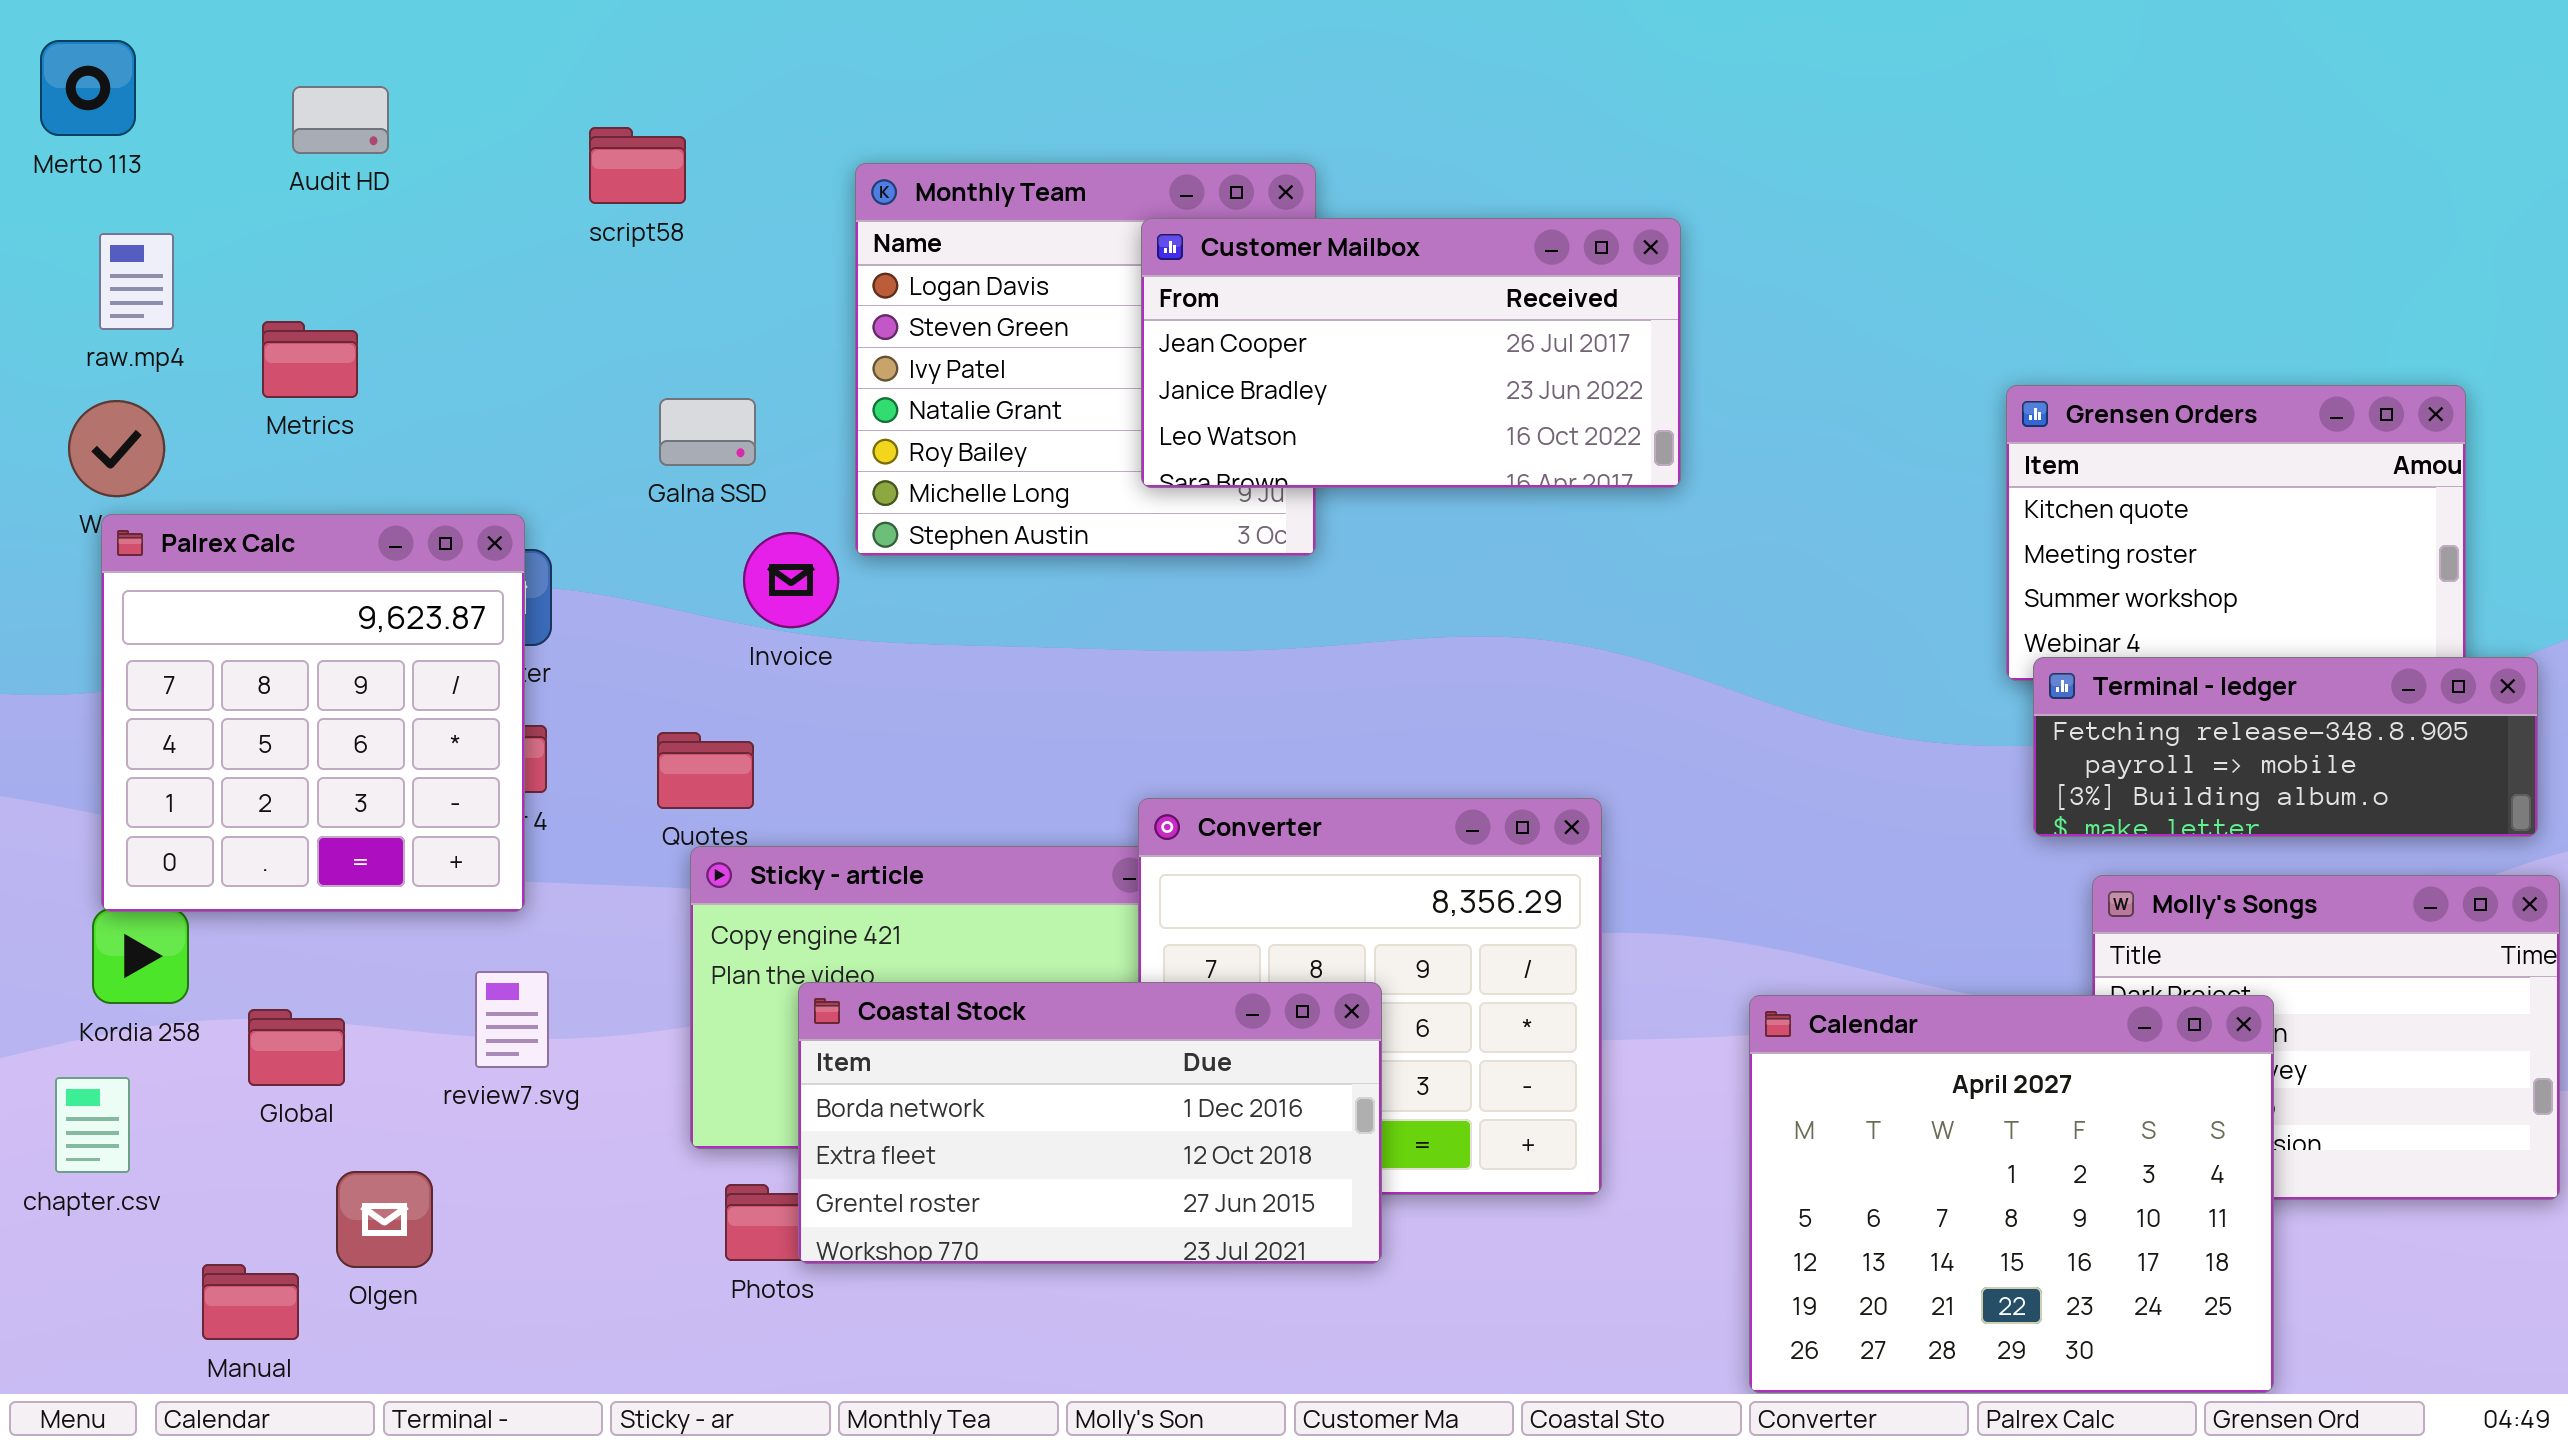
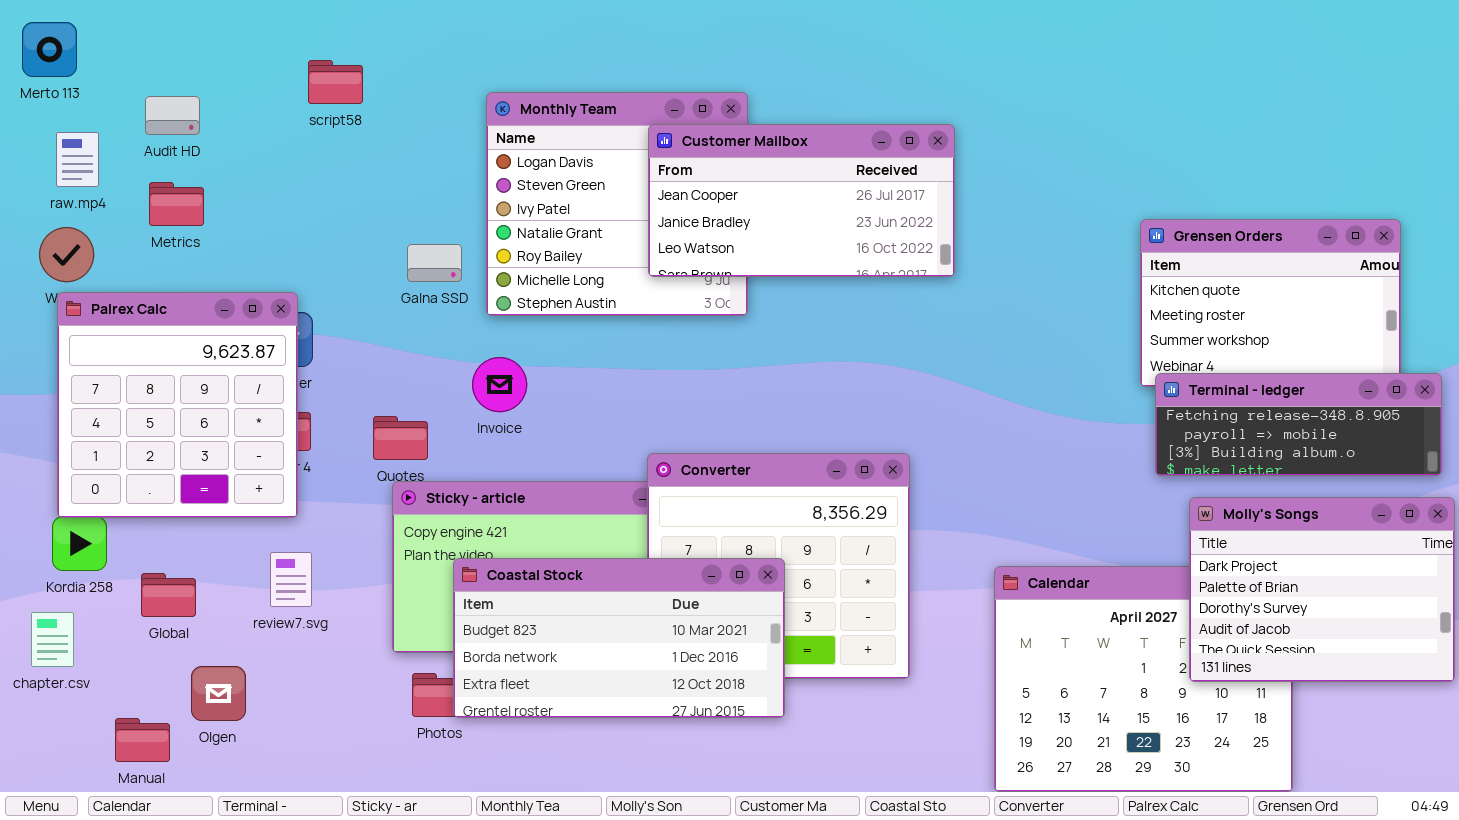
Audit HD: [292,86,389,154] -> [145,96,200,135], moved
script58: [589,127,686,204] -> [308,60,363,104], moved
Galna SSD: [659,398,756,466] -> [407,244,462,282], moved
Invoice: [743,532,839,628] -> [472,357,527,412], moved
Molly's Songs: [2092,875,2560,1200] -> [1189,497,1455,682], raised
Coastal Stock: [798,982,1382,1264] -> [453,558,785,718], scrolled up 1 row

